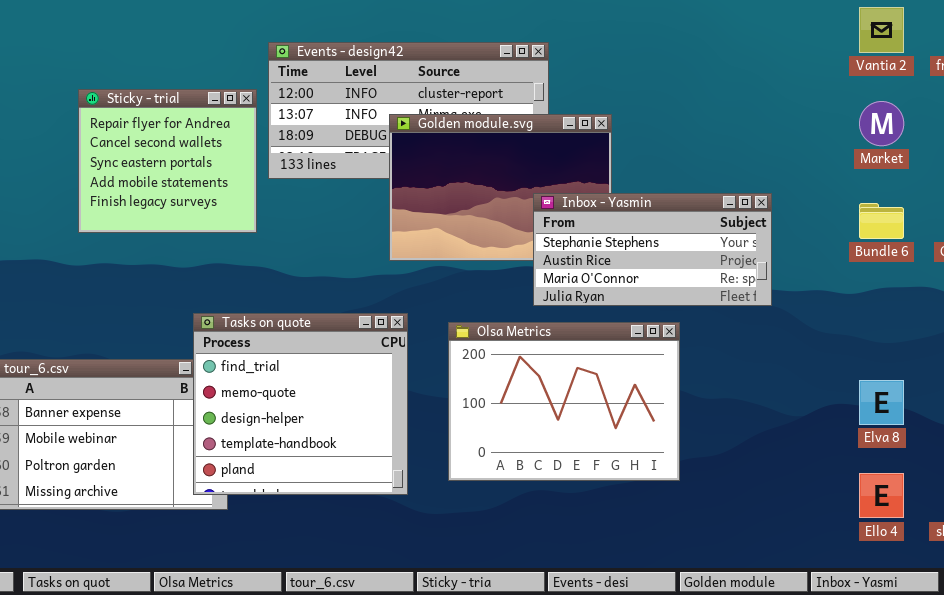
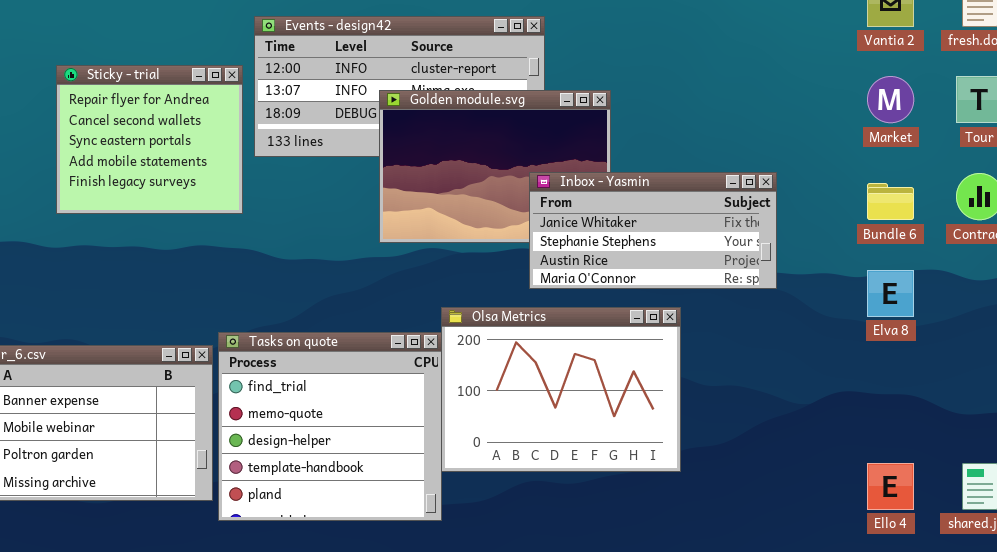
Inbox - Yasmin: [533,193,772,306] -> [529,172,777,289], scrolled up 1 row
Tasks on quote: [193,313,408,495] -> [218,332,442,521], moved
Elva 8: [859,380,904,425] -> [867,270,914,317], moved

